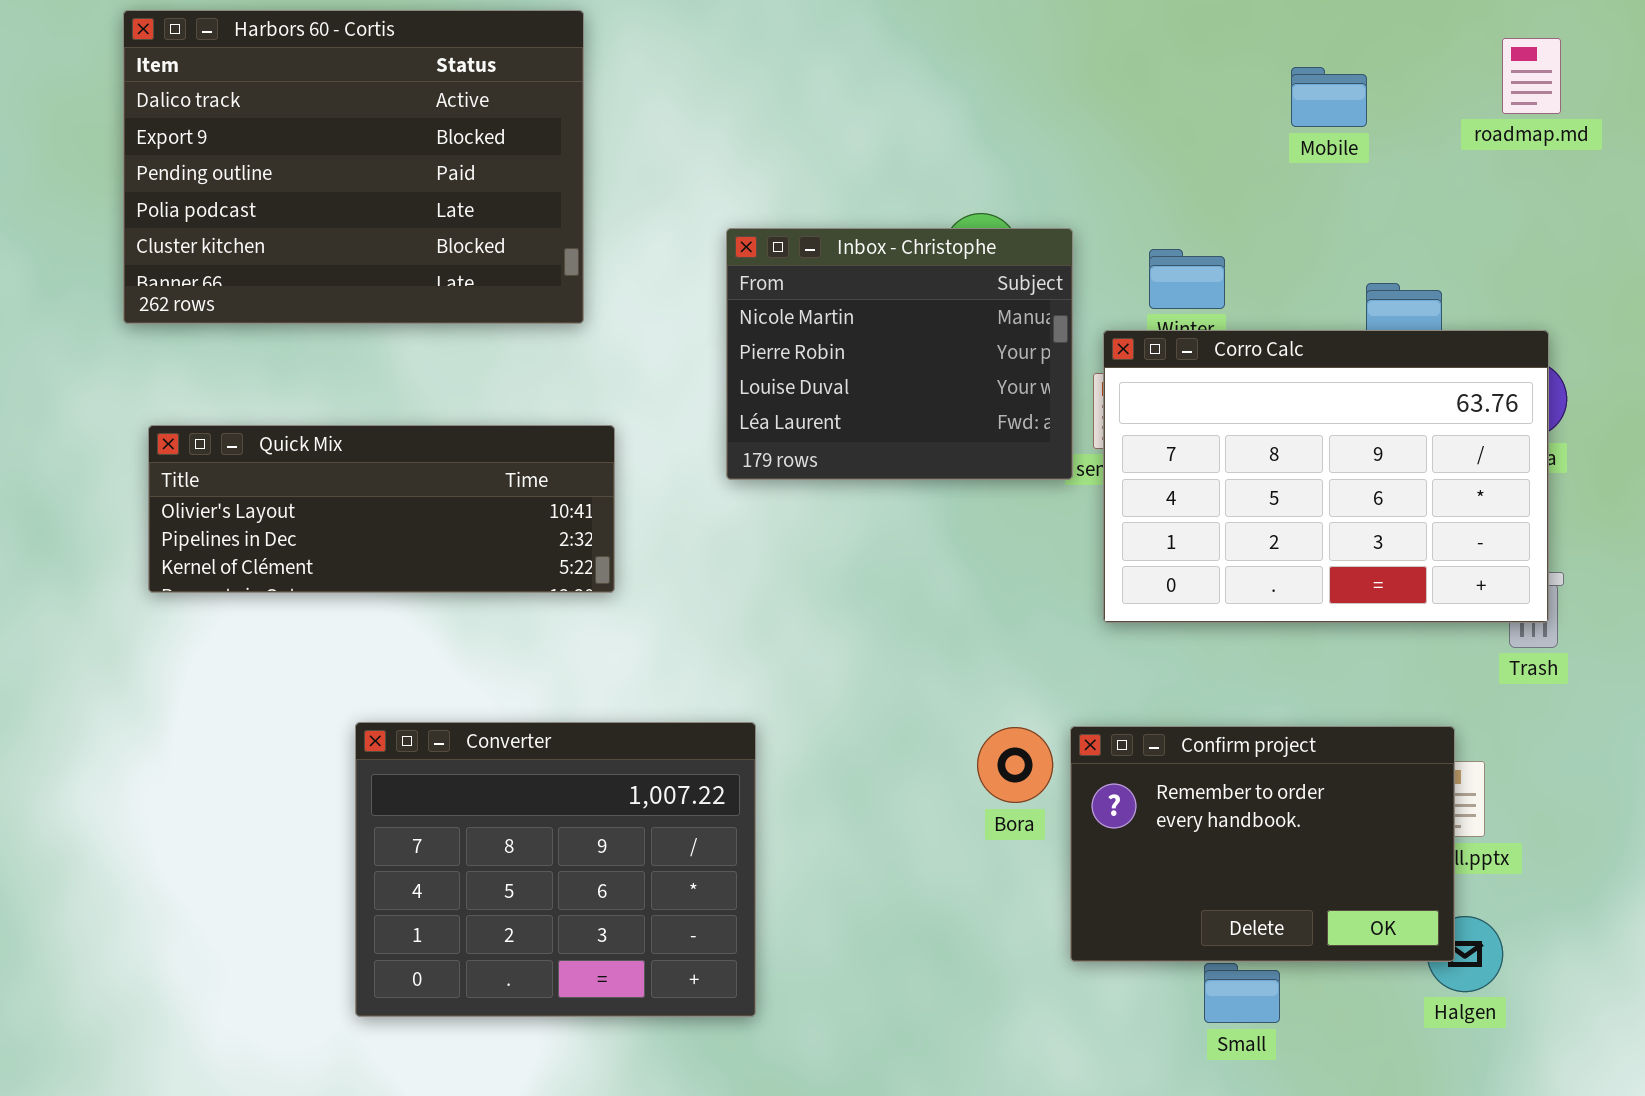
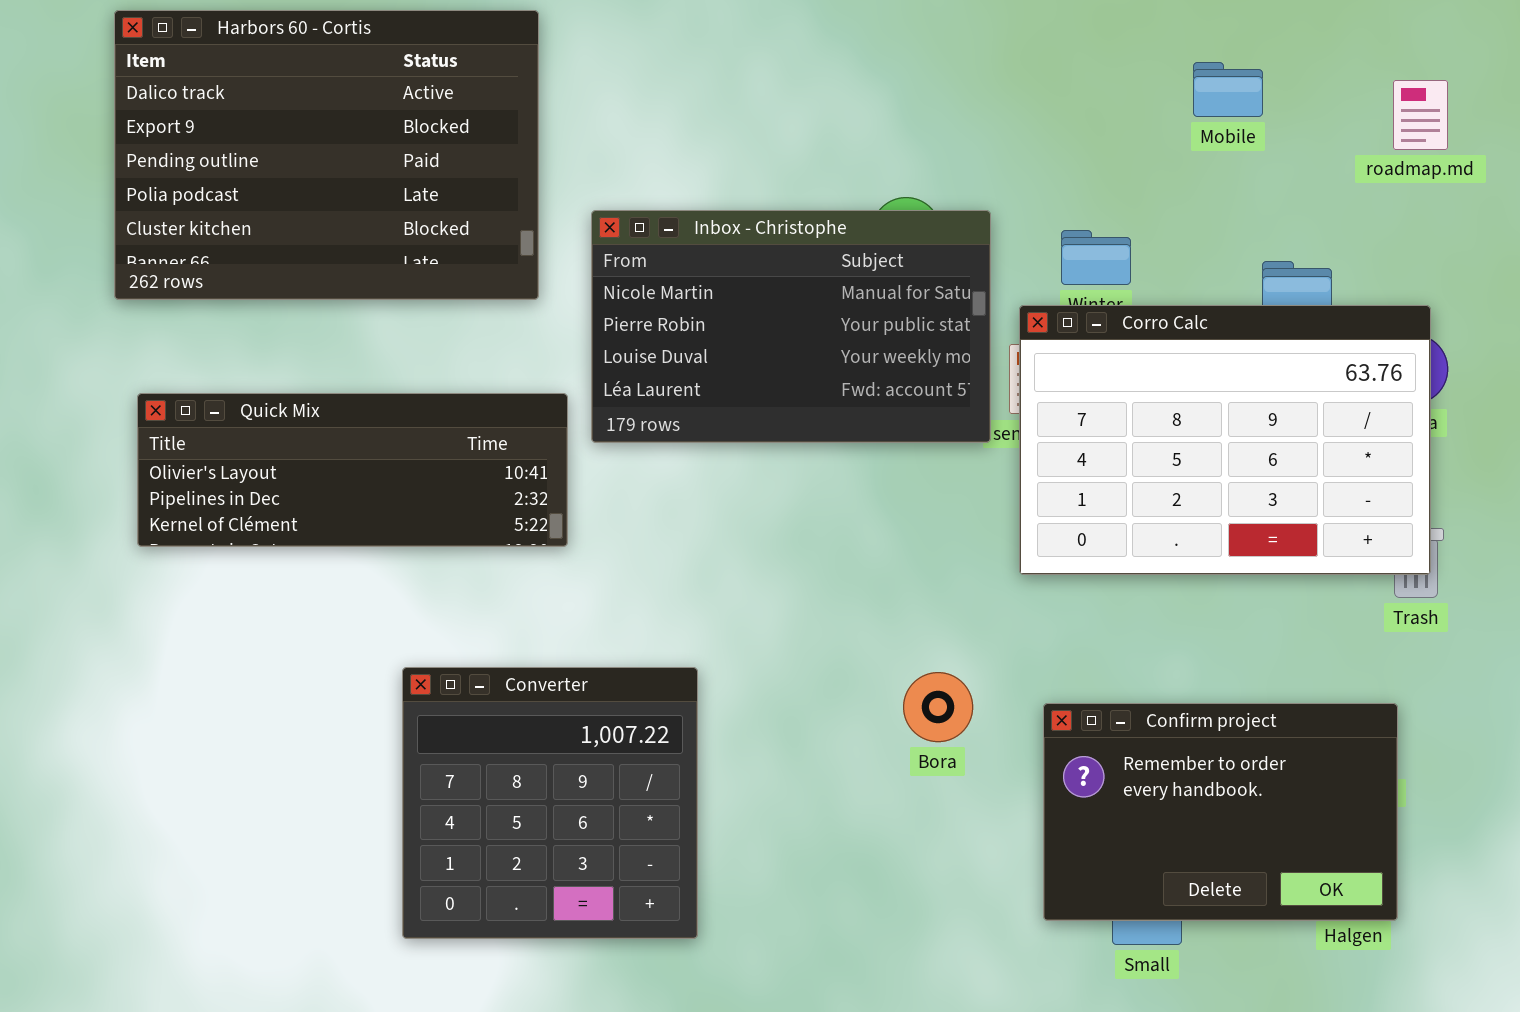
roadmap.md: [1502,38,1561,114] -> [1393,80,1448,150], moved
Inbox - Christophe: [726,228,1073,480] -> [591,210,991,443], resized
Converter: [355,722,756,1017] -> [402,667,698,939], resized
Confirm project: [1070,726,1455,962] -> [1043,703,1398,921], moved

